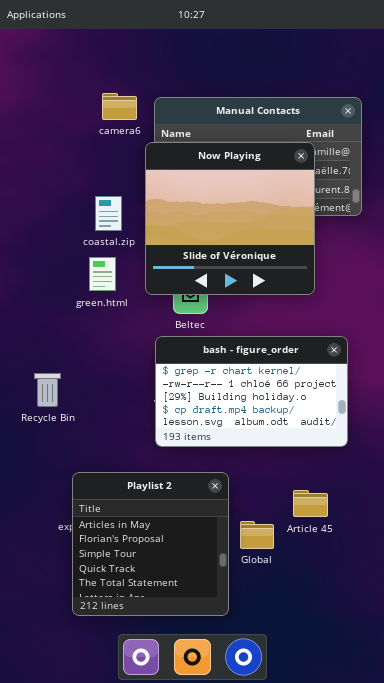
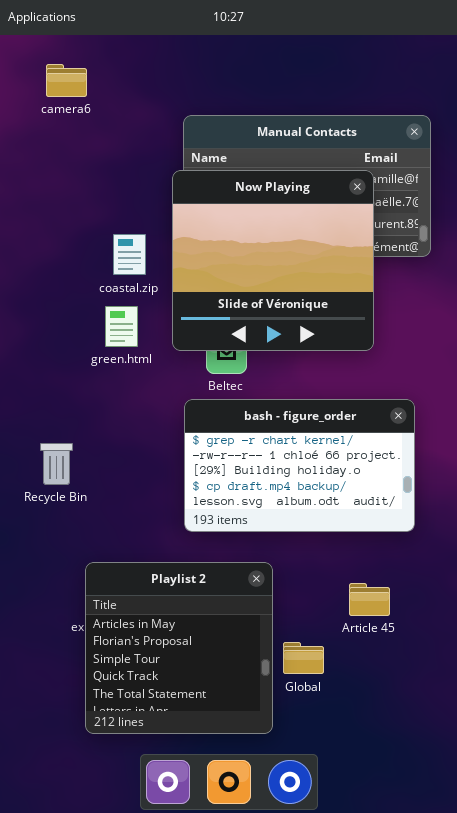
camera6: [102,93,137,120] -> [46,64,87,97], moved
Global: [240,521,274,549] -> [283,642,324,674], moved

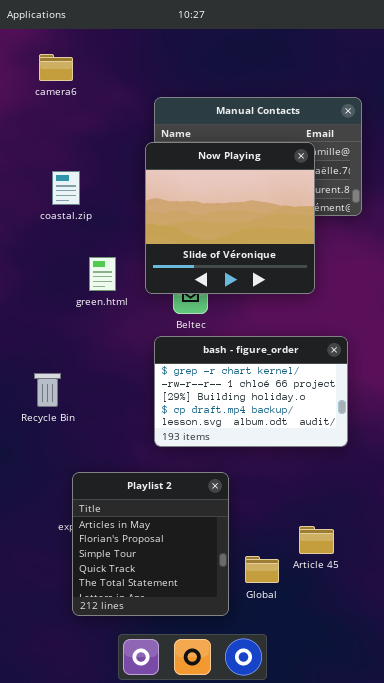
coastal.zip: [113,234,146,275] -> [52,171,80,205], moved
Article 45: [349,583,390,616] -> [299,526,334,554], moved
Global: [283,642,324,674] -> [245,556,279,583], moved

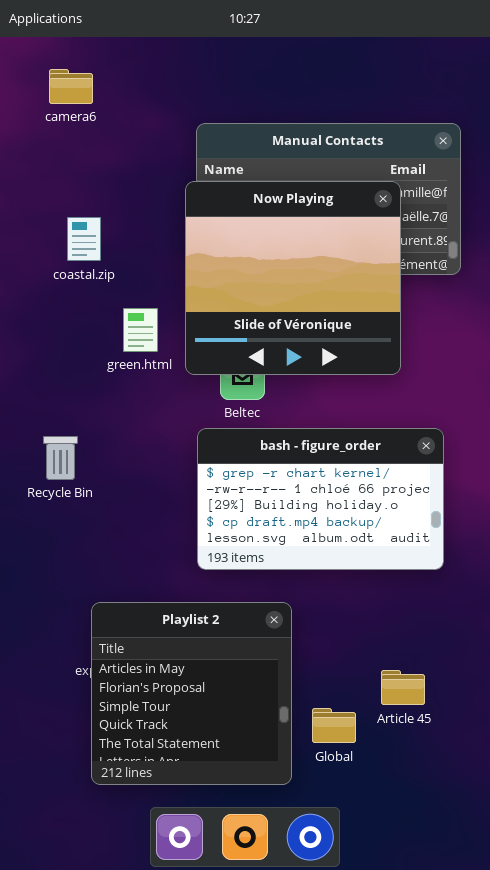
green.html: [89,257,116,291] -> [123,308,158,352], moved
Recycle Bin: [34,373,61,407] -> [43,436,78,480], moved

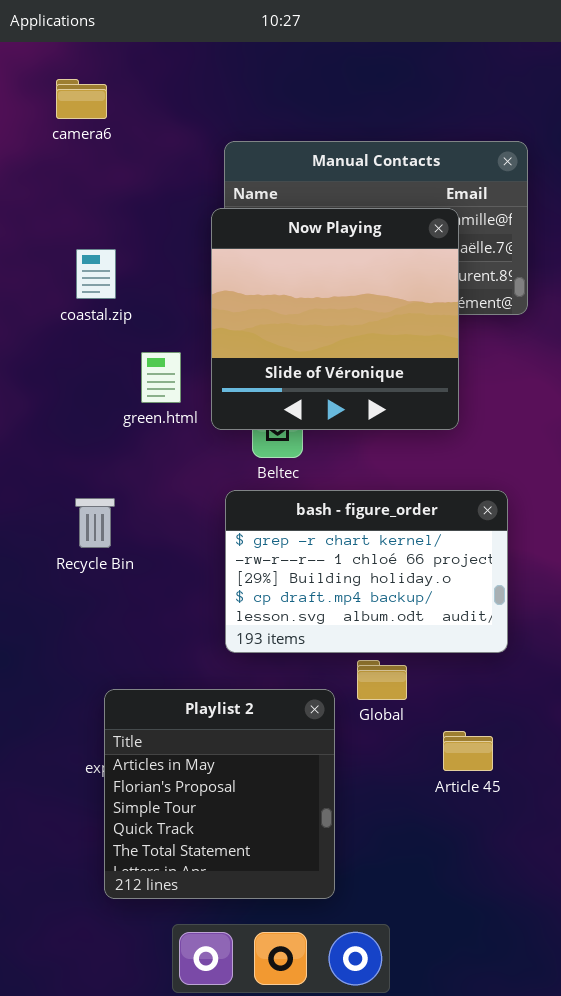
Recycle Bin: [43,436,78,480] -> [75,498,115,548], moved
Article 45: [381,670,425,705] -> [443,731,493,771], moved
Global: [312,708,356,743] -> [357,660,407,700], moved

